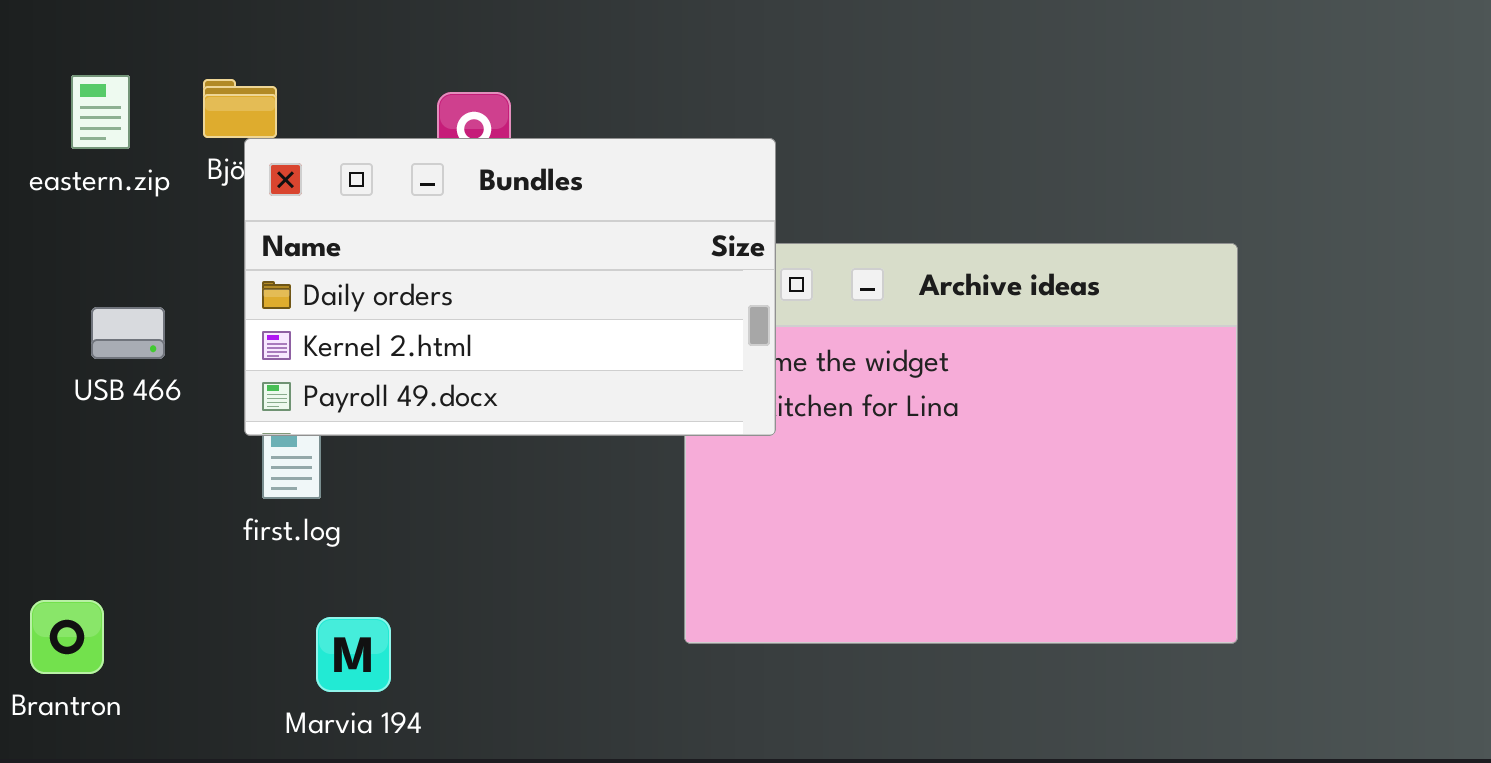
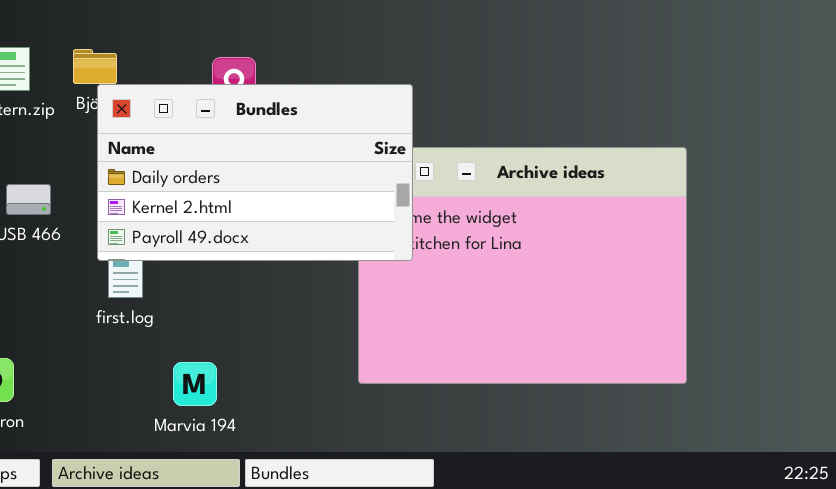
Marvia 194: [316,617,391,692] -> [173,362,217,406], moved

